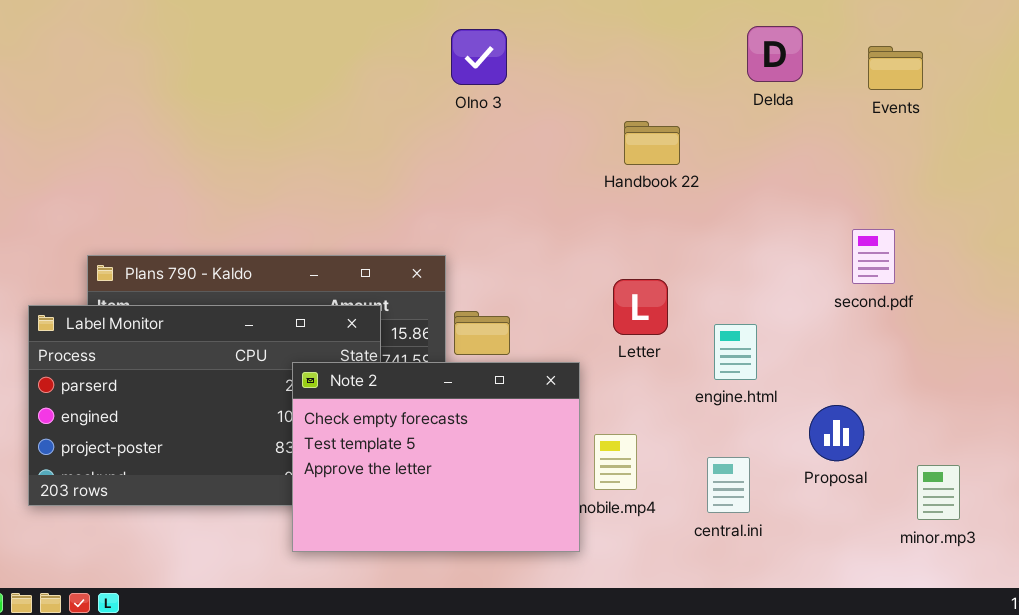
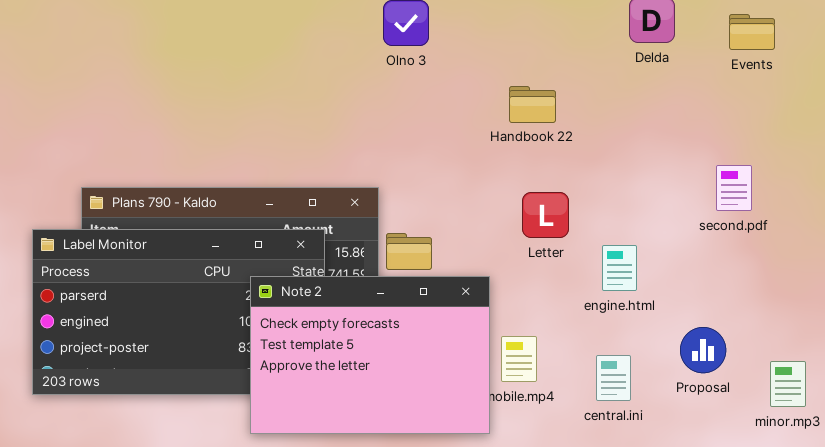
Handbook 22: [624,121,680,165] -> [509,86,556,123], moved
Letter: [613,279,668,335] -> [522,192,569,238], moved
Proposal: [809,405,864,461] -> [680,327,726,373], moved

